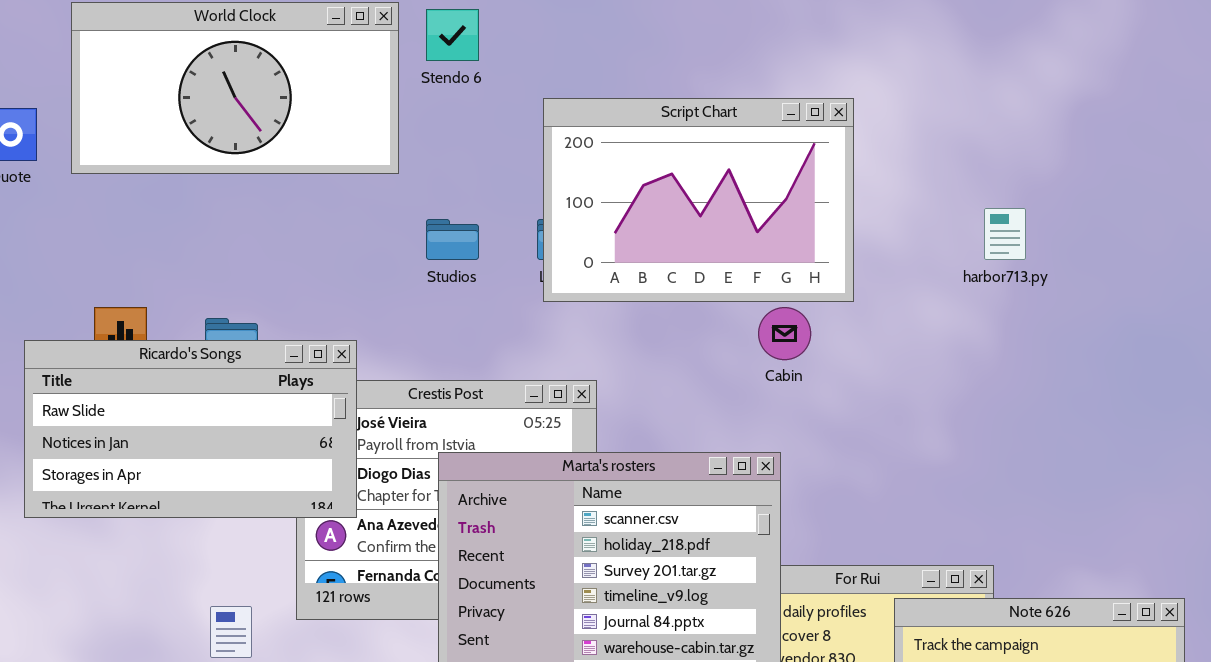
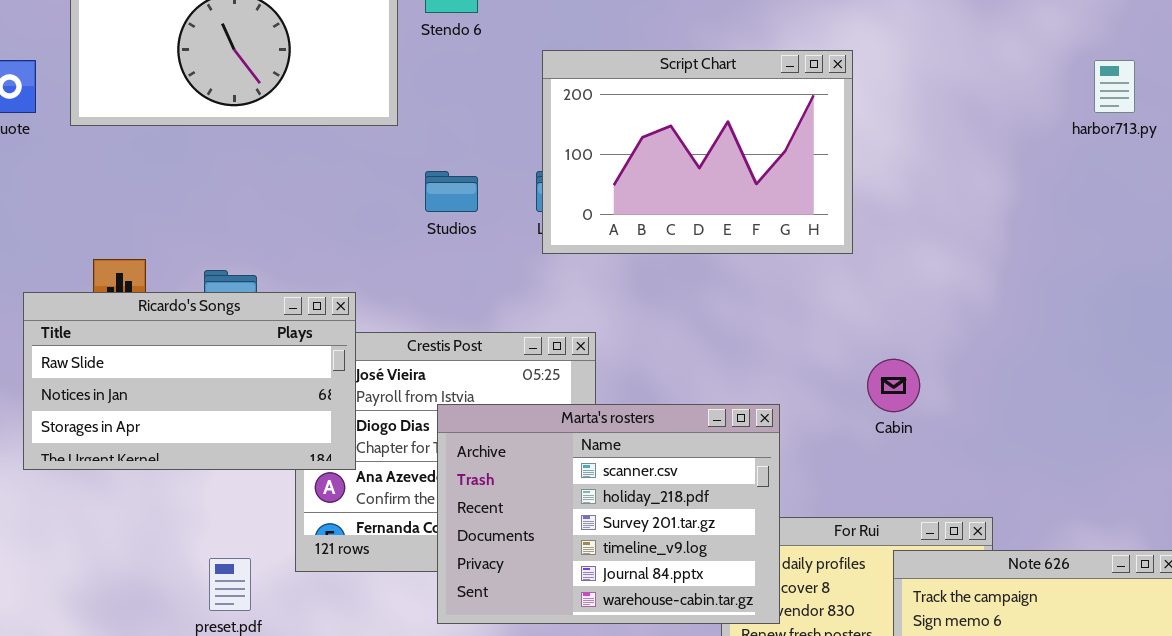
harbor713.py: [984,208,1026,260] -> [1094,60,1135,113], moved
Cabin: [758,307,811,360] -> [867,359,920,412], moved

